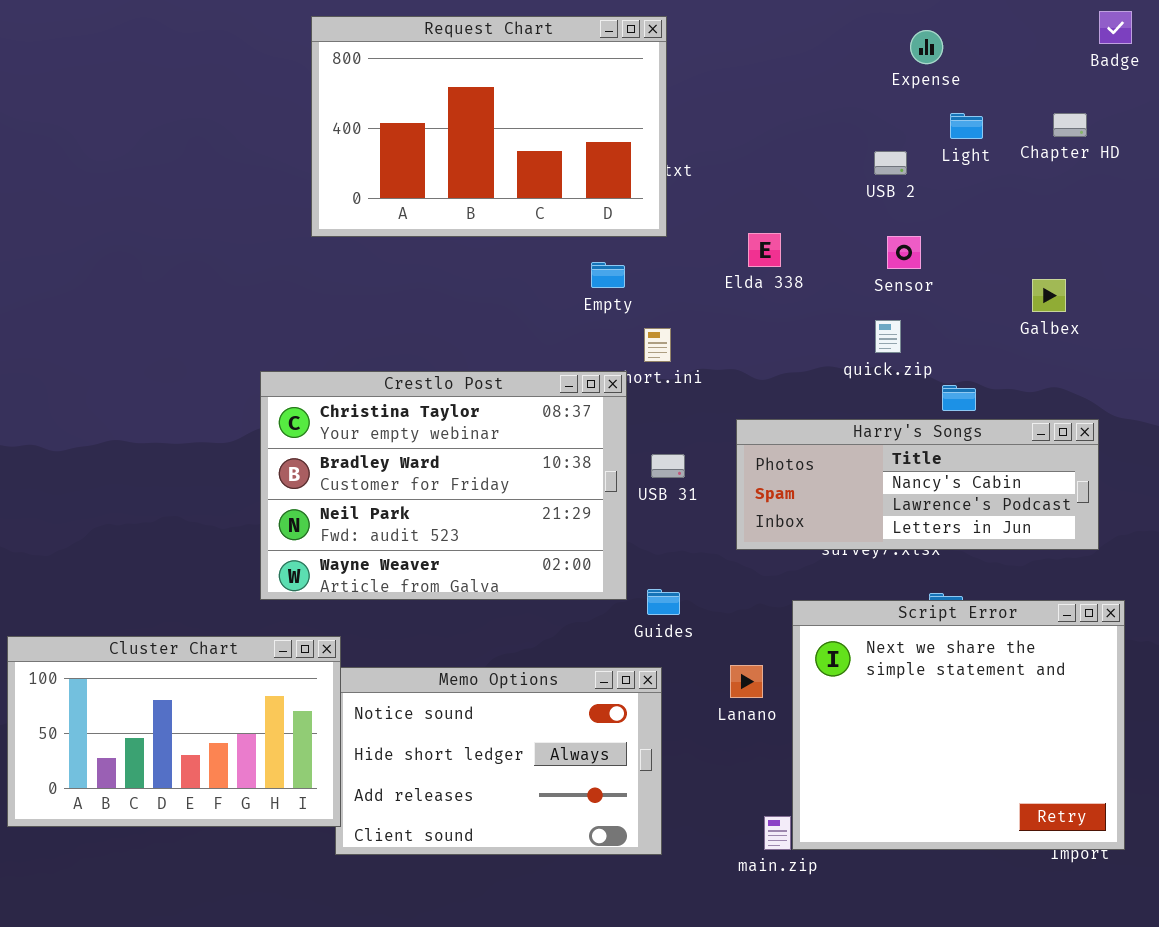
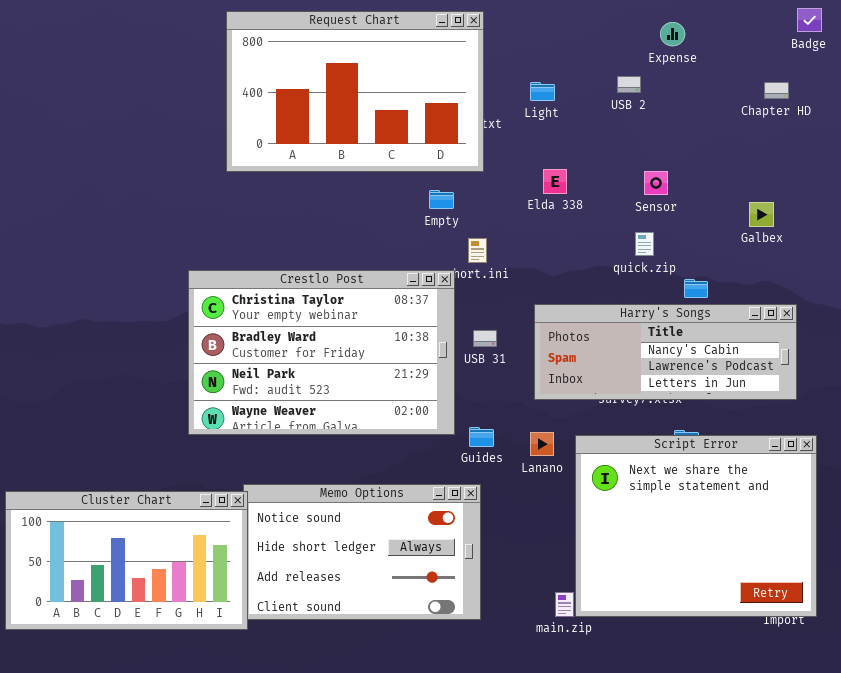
Light: [950,113,983,139] -> [530,82,555,101], moved
USB 2: [874,151,907,175] -> [617,76,641,93], moved
Cluster Chart: [7,636,341,827] -> [5,491,248,630], moved
Lanano: [730,665,763,698] -> [530,432,554,456], moved

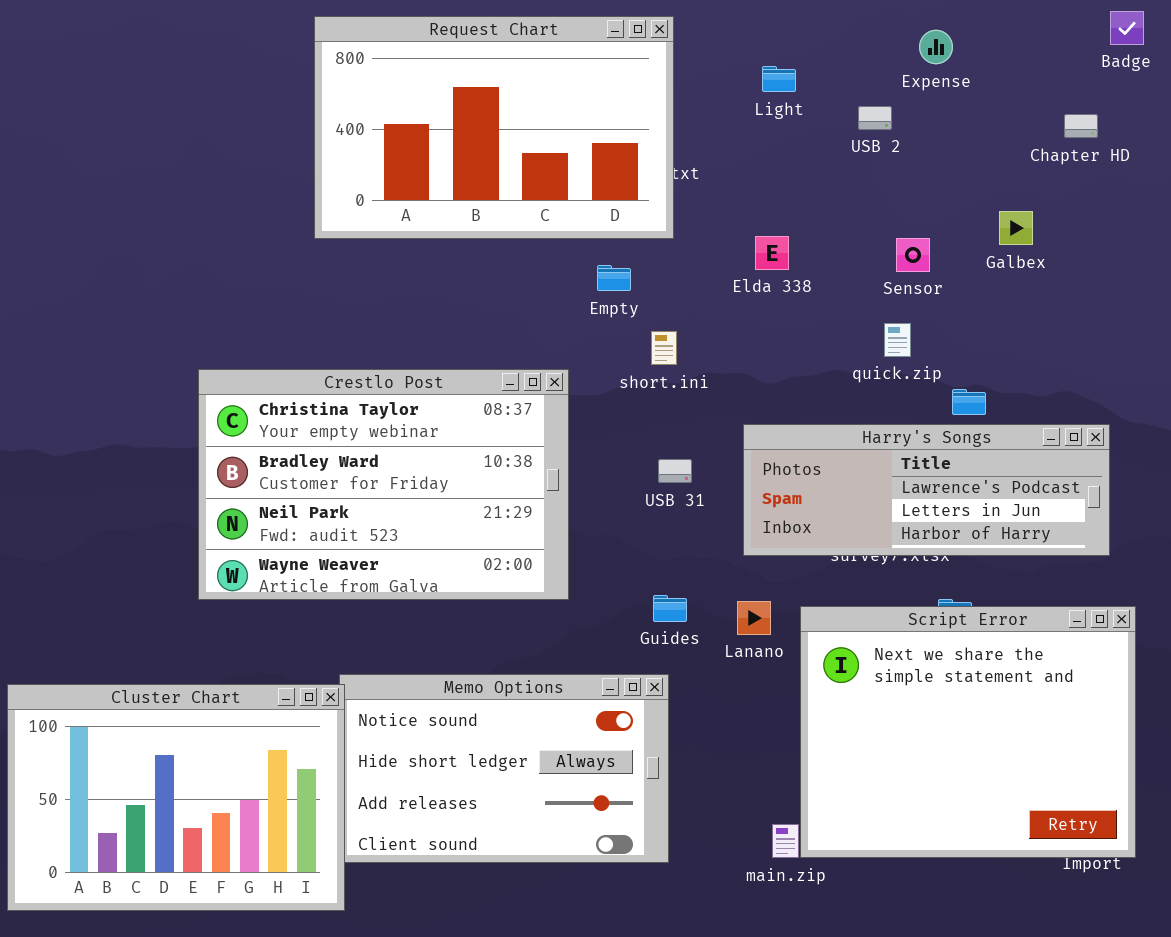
Light: [530,82,555,101] -> [762,66,796,92], moved
Galbex: [749,202,774,227] -> [999,211,1033,245], moved
Crestlo Post: [188,270,455,435] -> [198,369,569,600], moved
Harry's Songs: [534,304,797,400] -> [743,424,1110,556], scrolled down 1 row
Cluster Chart: [5,491,248,630] -> [7,684,345,911], resized

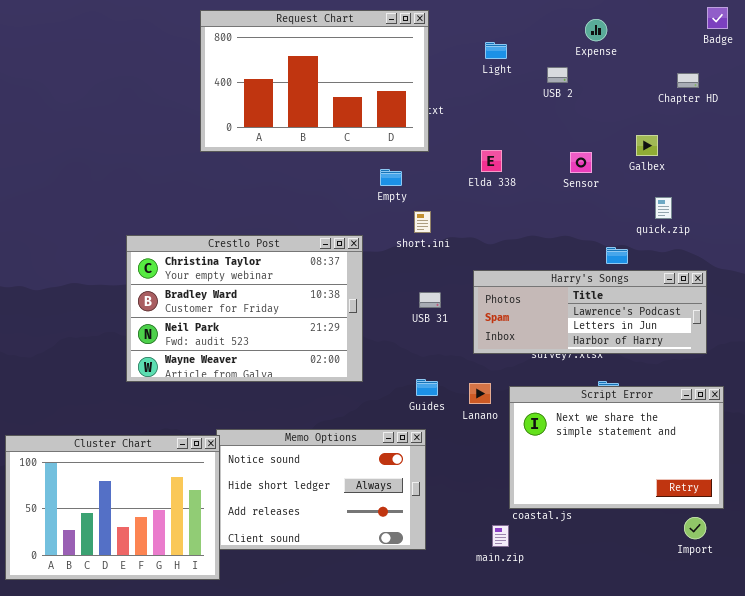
quick.zip: [884,323,911,357] -> [655,197,672,219], moved
Script Error: [800,606,1136,858] -> [509,386,724,509], resized

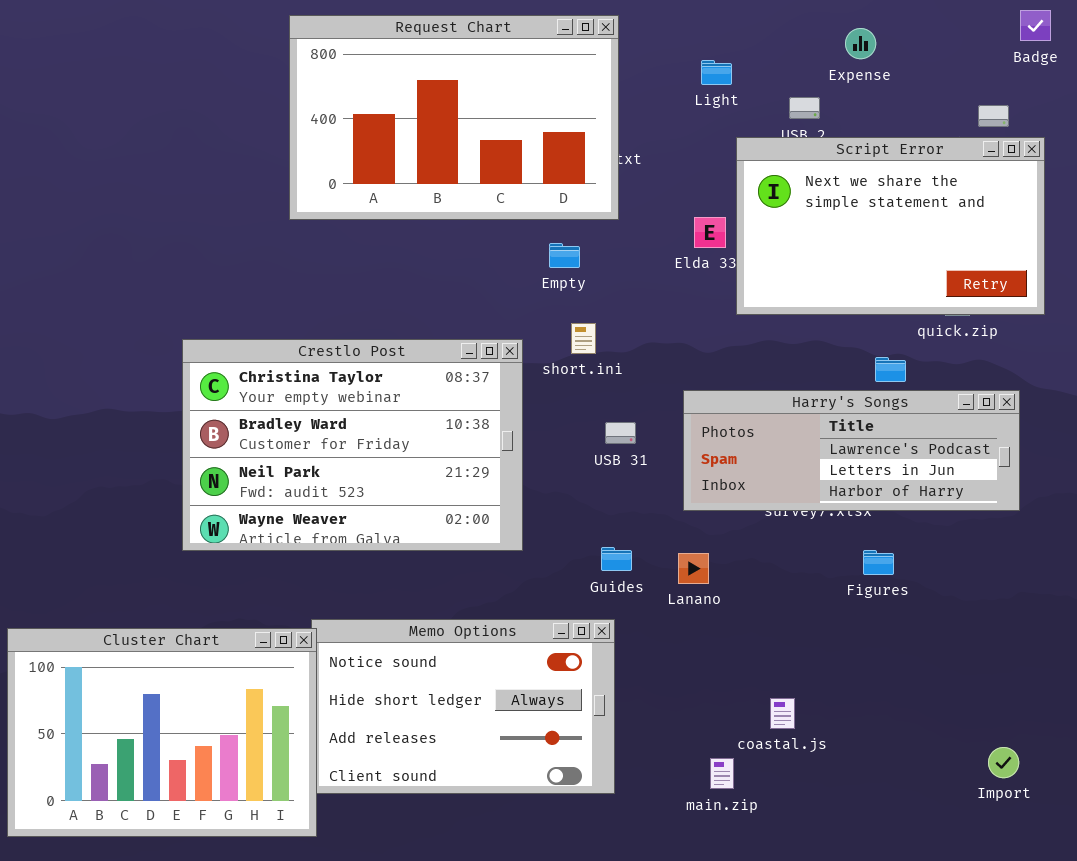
short.ini: [414,211,431,233] -> [571,323,596,354], moved
Script Error: [509,386,724,509] -> [736,137,1045,315], moved

